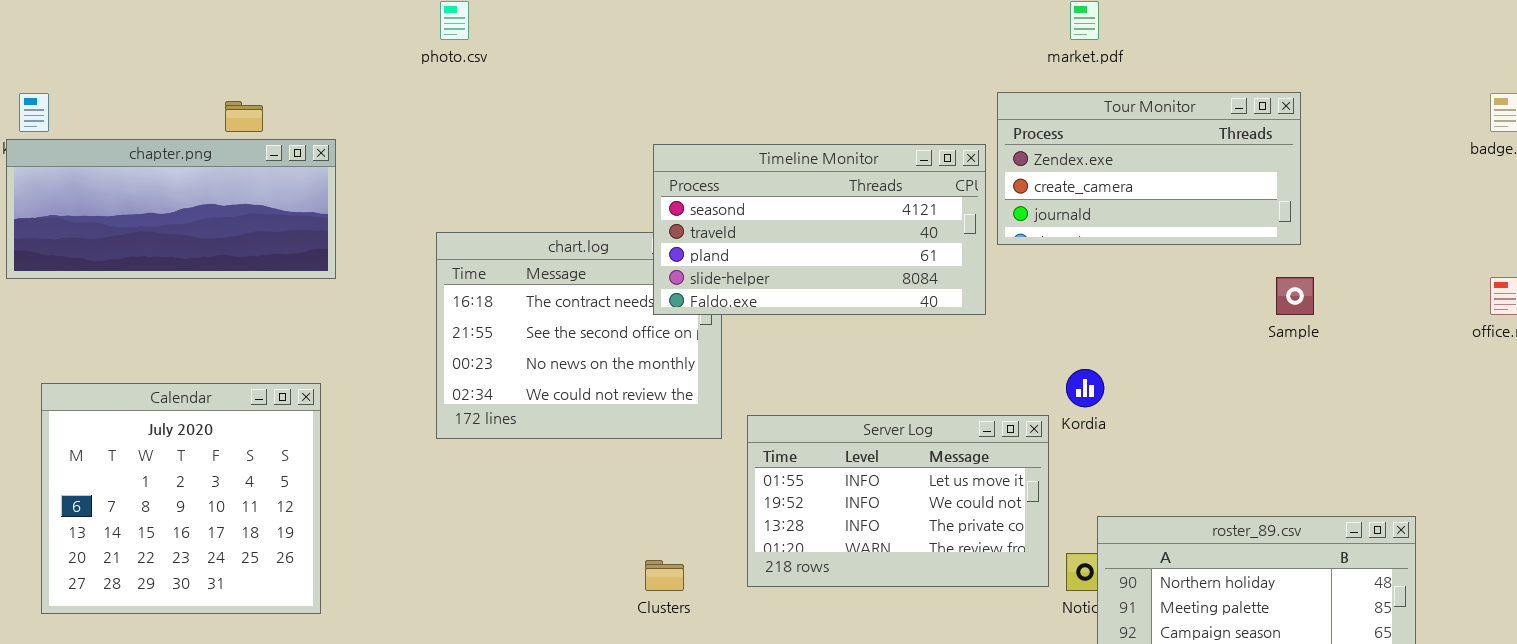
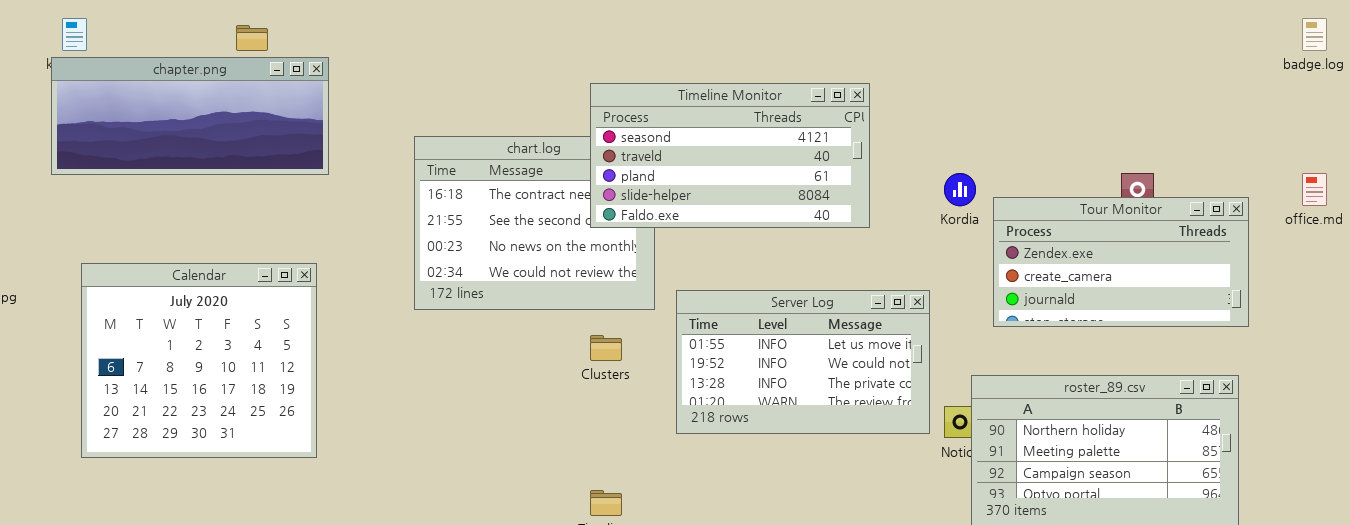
Tour Monitor: [997,92,1301,245] -> [993,197,1249,327], moved
Timeline Monitor: [653,144,986,315] -> [590,83,870,228], moved
Kordia: [1066,369,1104,407] -> [944,173,976,206], moved
Clusters: [645,560,684,591] -> [590,335,622,361], moved

